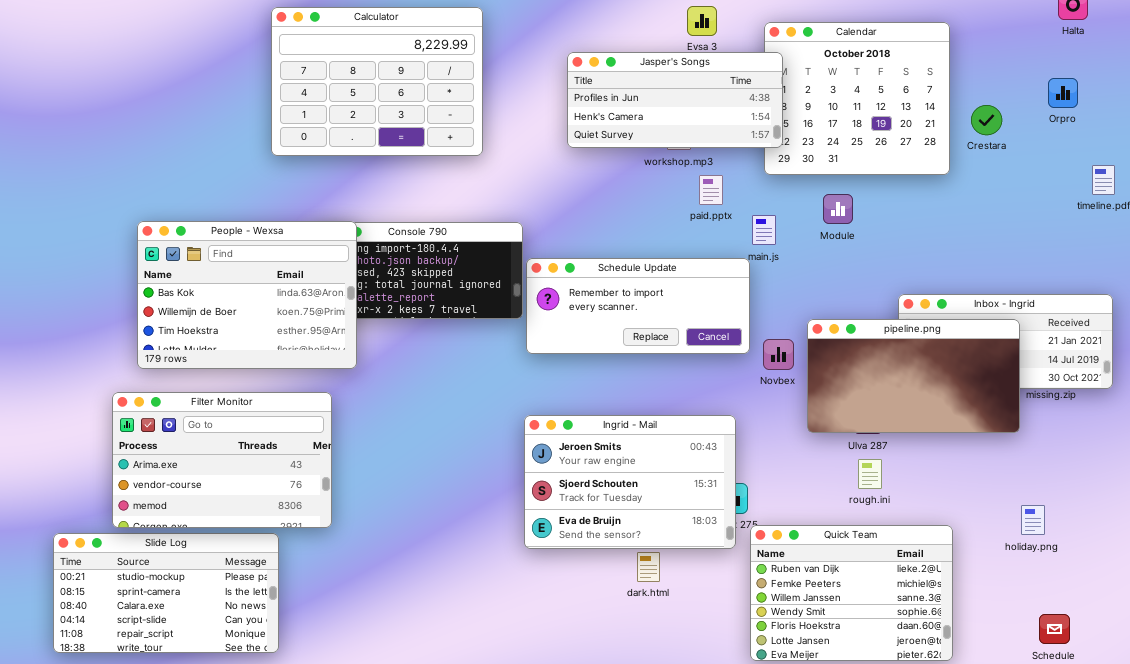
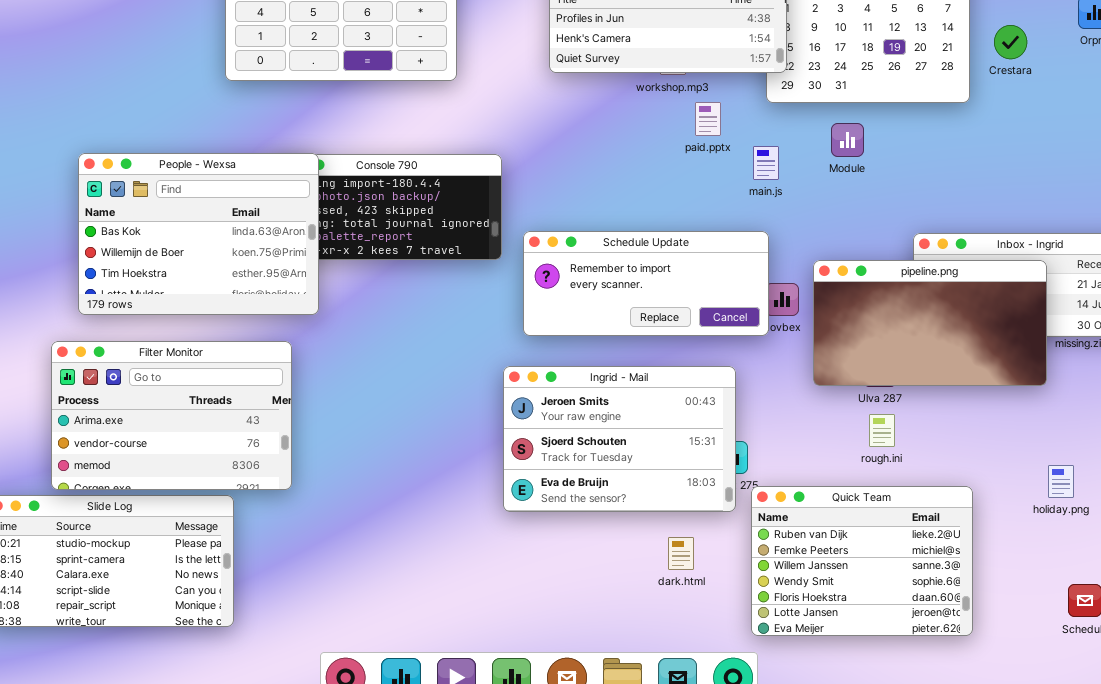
Schedule Update: [526,258,750,354] -> [523,231,769,336], moved
dark.html: [637,552,660,582] -> [668,537,694,570], moved

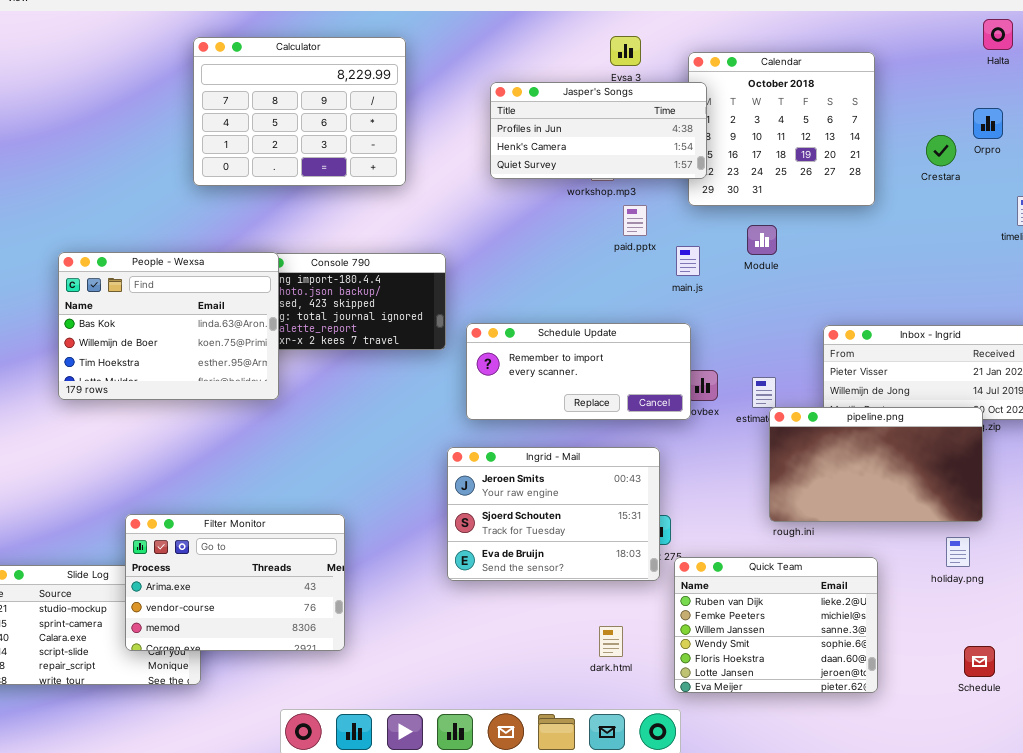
Crestara: [994,25,1027,59] -> [926,135,956,166], moved
pipeline.png: [813,260,1047,386] -> [769,407,983,522], moved
Filter Monitor: [51,341,292,490] -> [125,514,345,651], moved
dark.html: [668,537,694,570] -> [599,626,623,657], moved

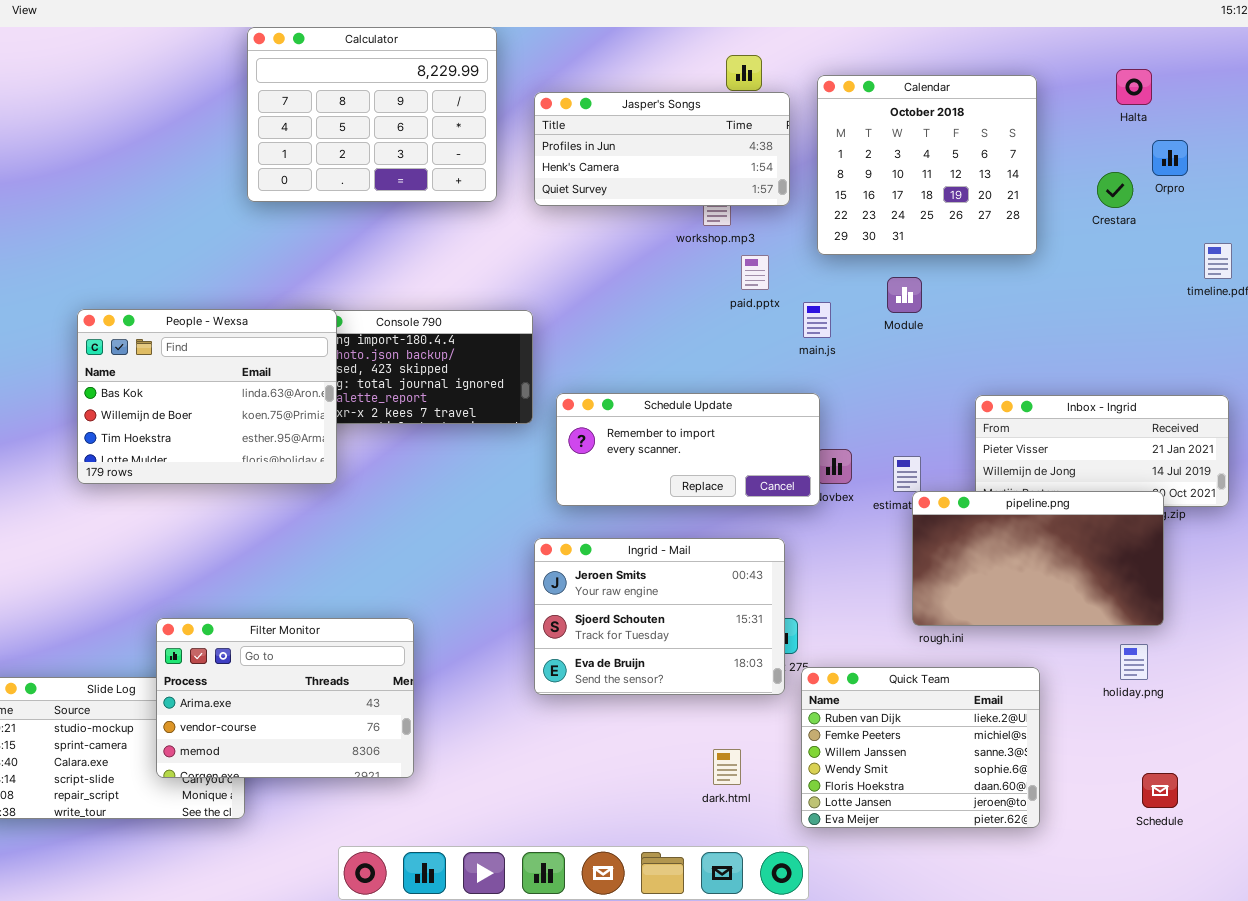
Halta: [983,19,1013,50] -> [1116,69,1152,105], moved
Calculator: [193,37,406,186] -> [247,27,497,202], moved
Jasper's Songs: [490,82,707,179] -> [534,92,790,206], moved

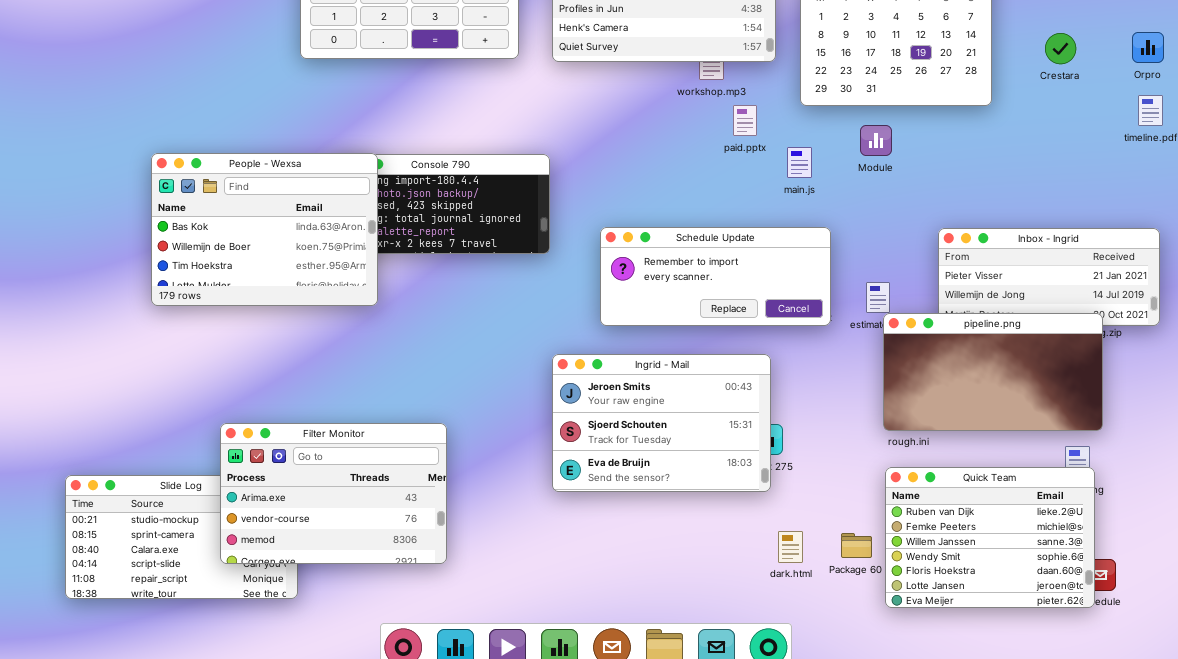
Orpro: [1152,140,1188,176] -> [1132,32,1164,63], moved
Schedule Update: [556,393,820,506] -> [600,227,831,326], moved
Quick Team: [801,667,1040,828] -> [885,467,1095,608], moved
dark.html: [713,749,741,785] -> [778,531,803,563], moved

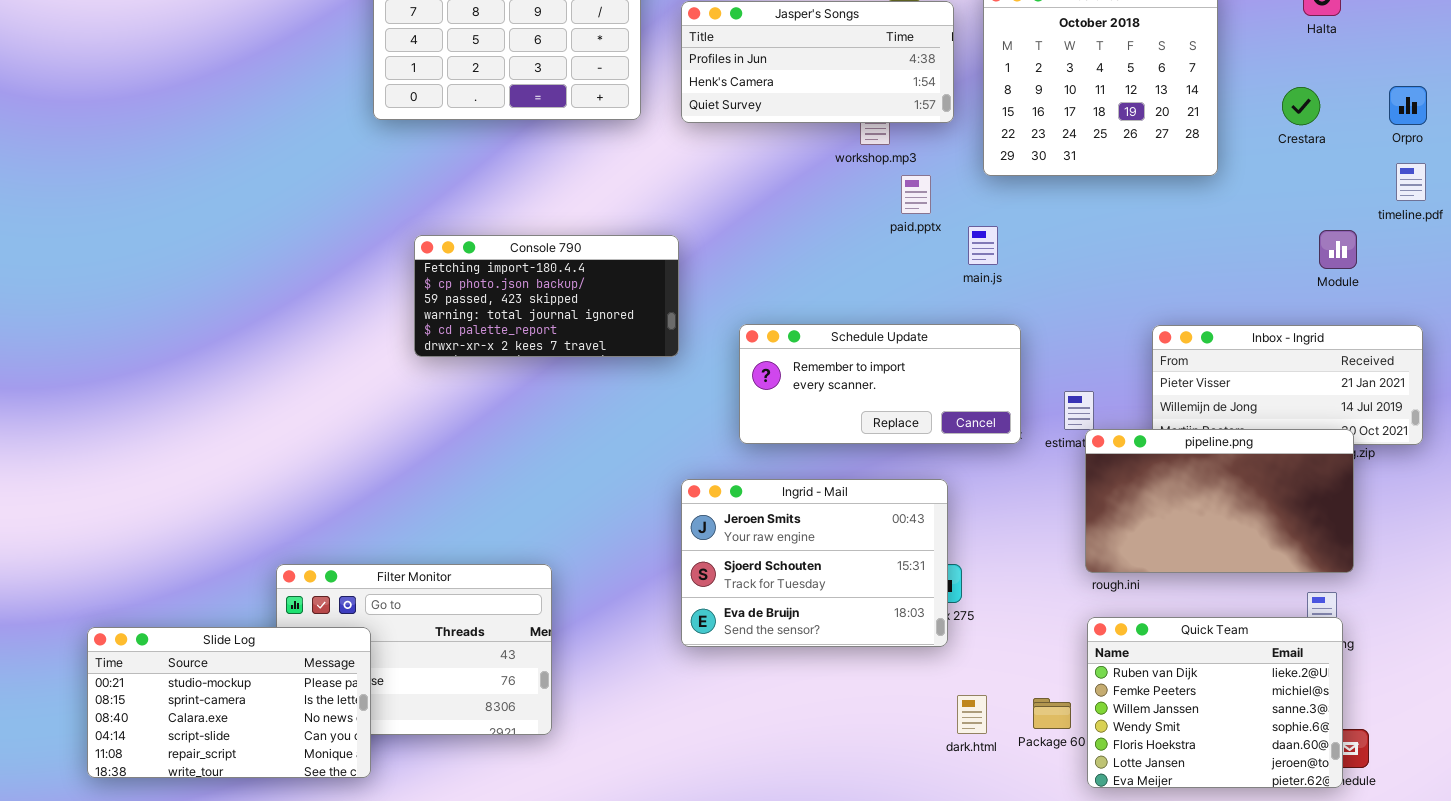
Module: [860,125,892,156] -> [1319,230,1357,269], moved
People - Wexsa: [151,153,378,306] -> none, closed
Slide Log: [65,475,298,599] -> [87,627,371,778], raised

